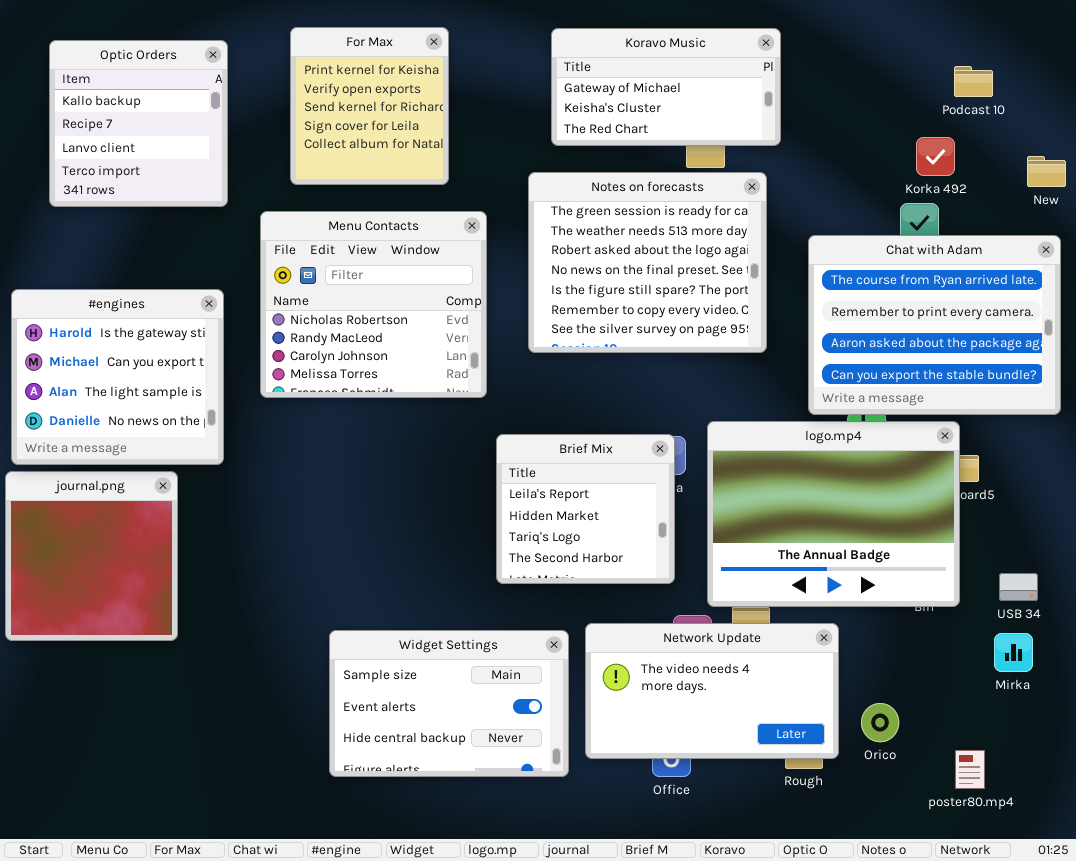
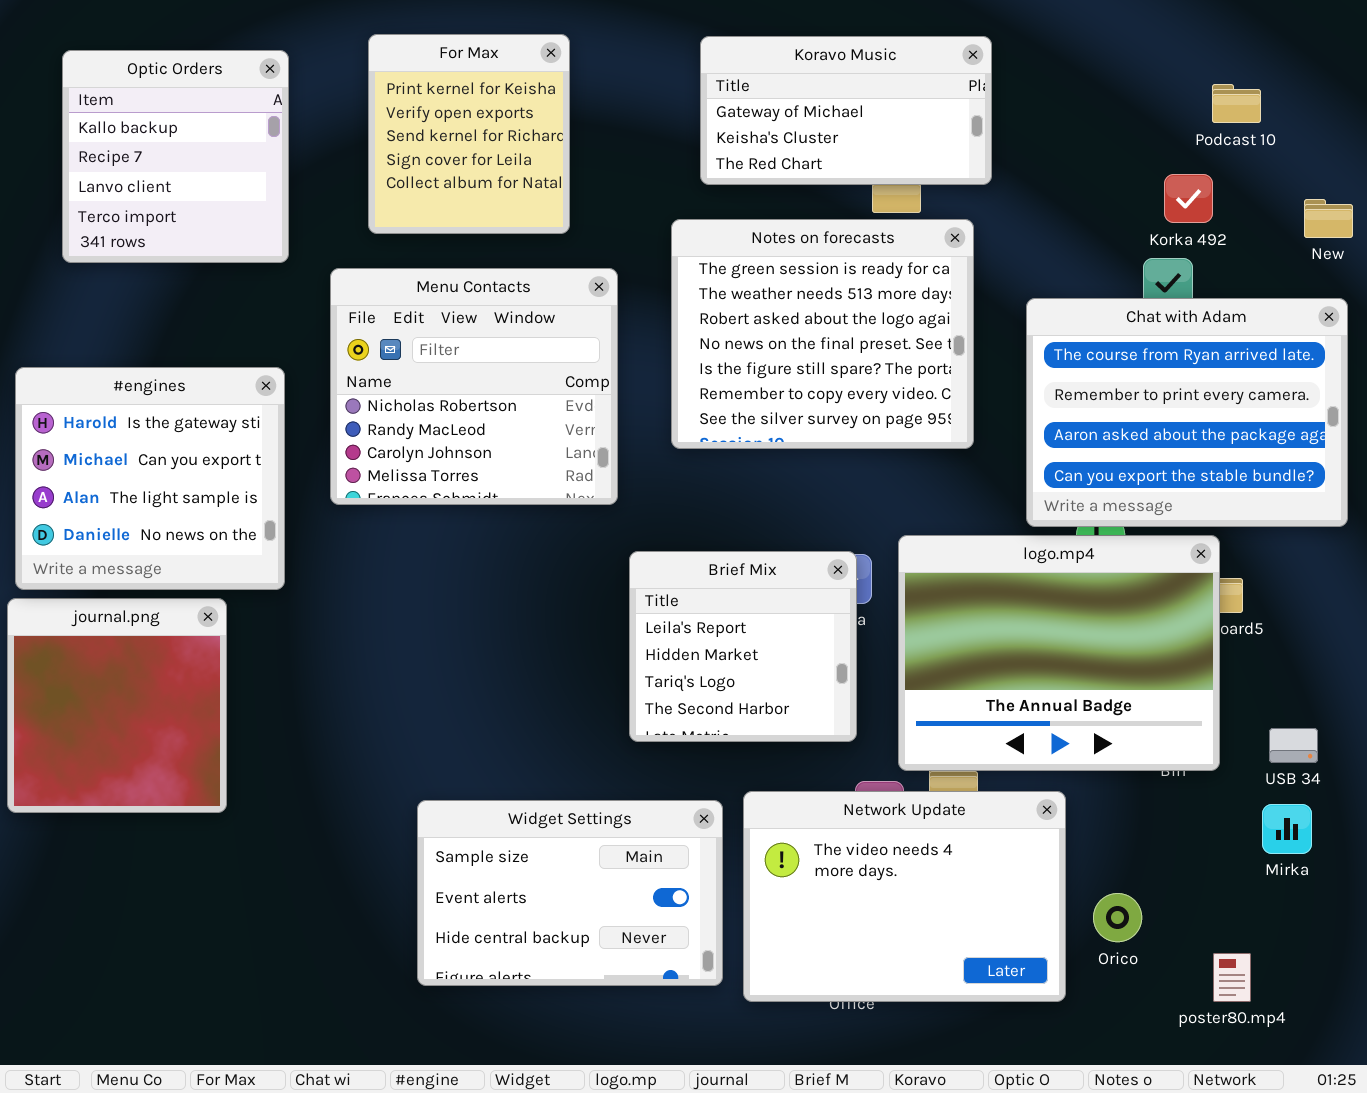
Network Update: [585,623,839,759] -> [743,791,1066,1002], resized

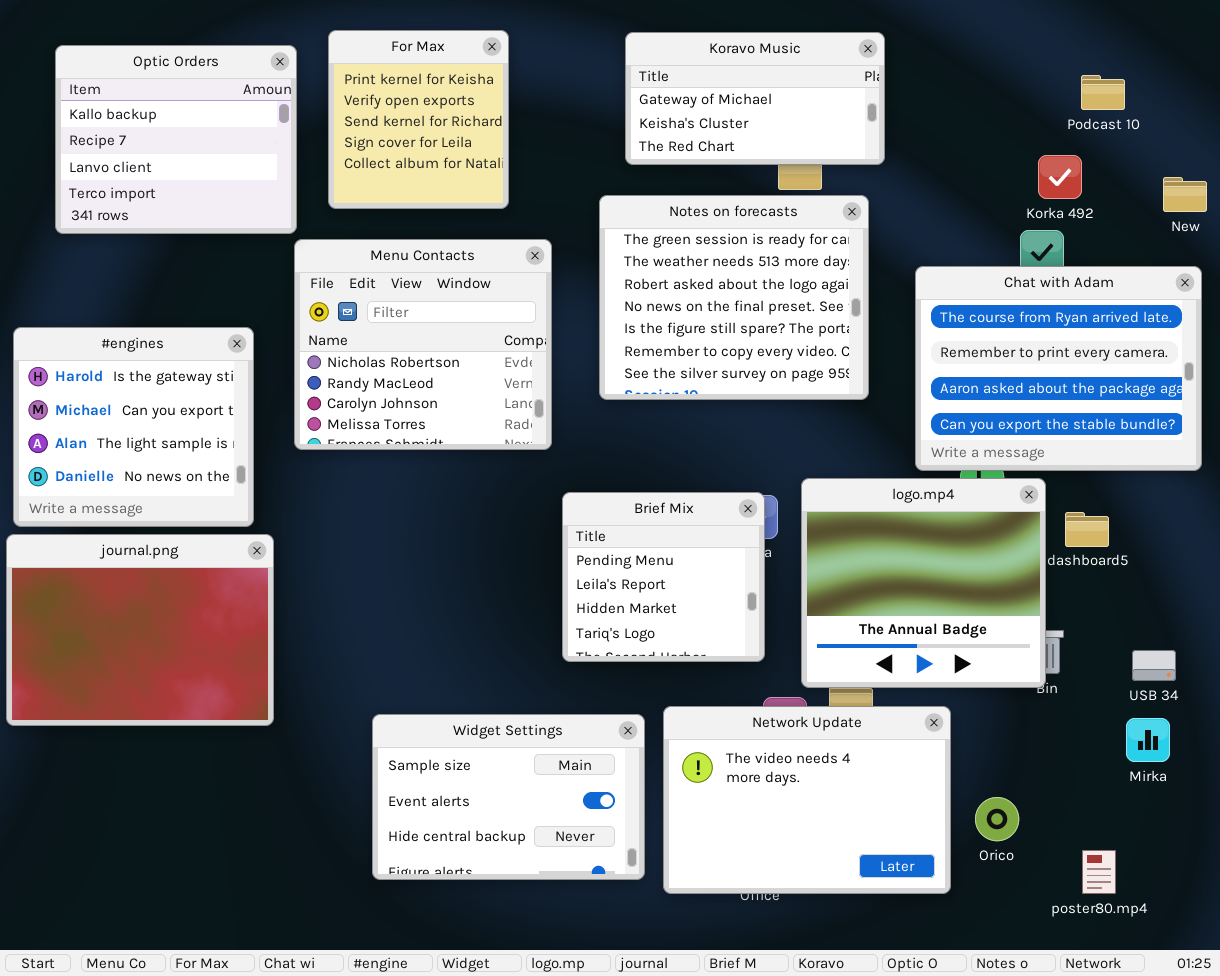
Optic Orders: [62,50,289,263] -> [55,45,297,234], resized
logo.mp4: [898,535,1220,771] -> [801,478,1046,688], resized
Brief Mix: [629,551,857,742] -> [562,492,765,662], scrolled up 1 row
journal.png: [7,598,227,813] -> [6,534,274,726], resized

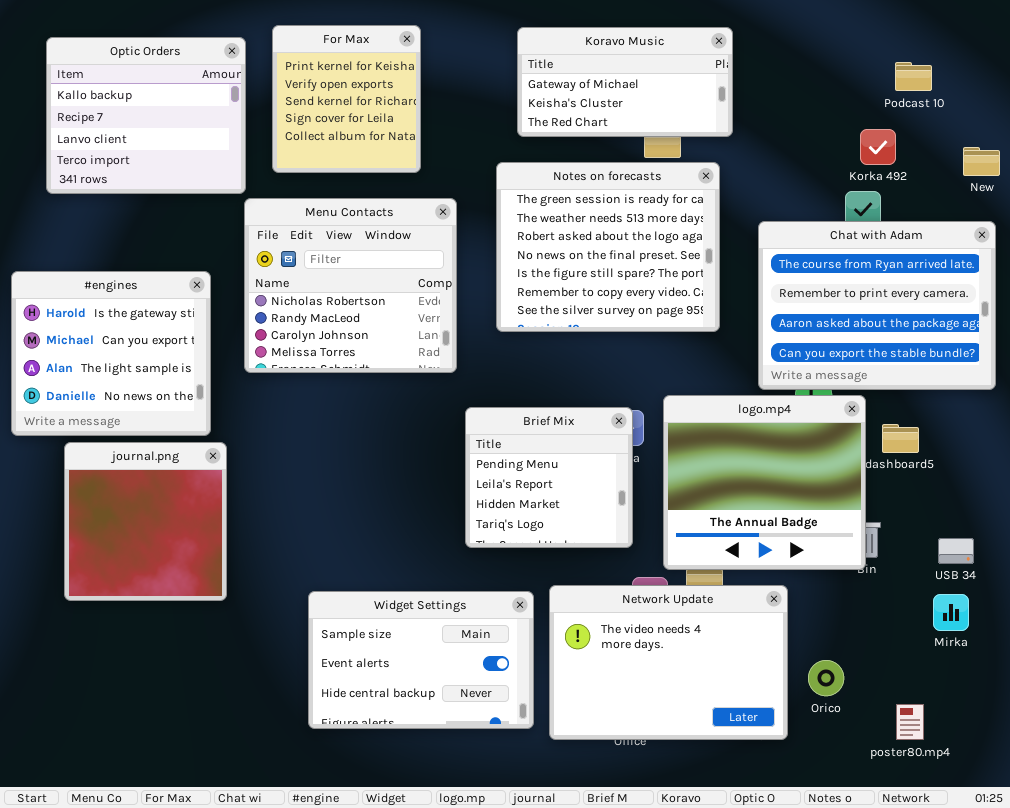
journal.png: [6,534,274,726] -> [64,442,227,601], resized

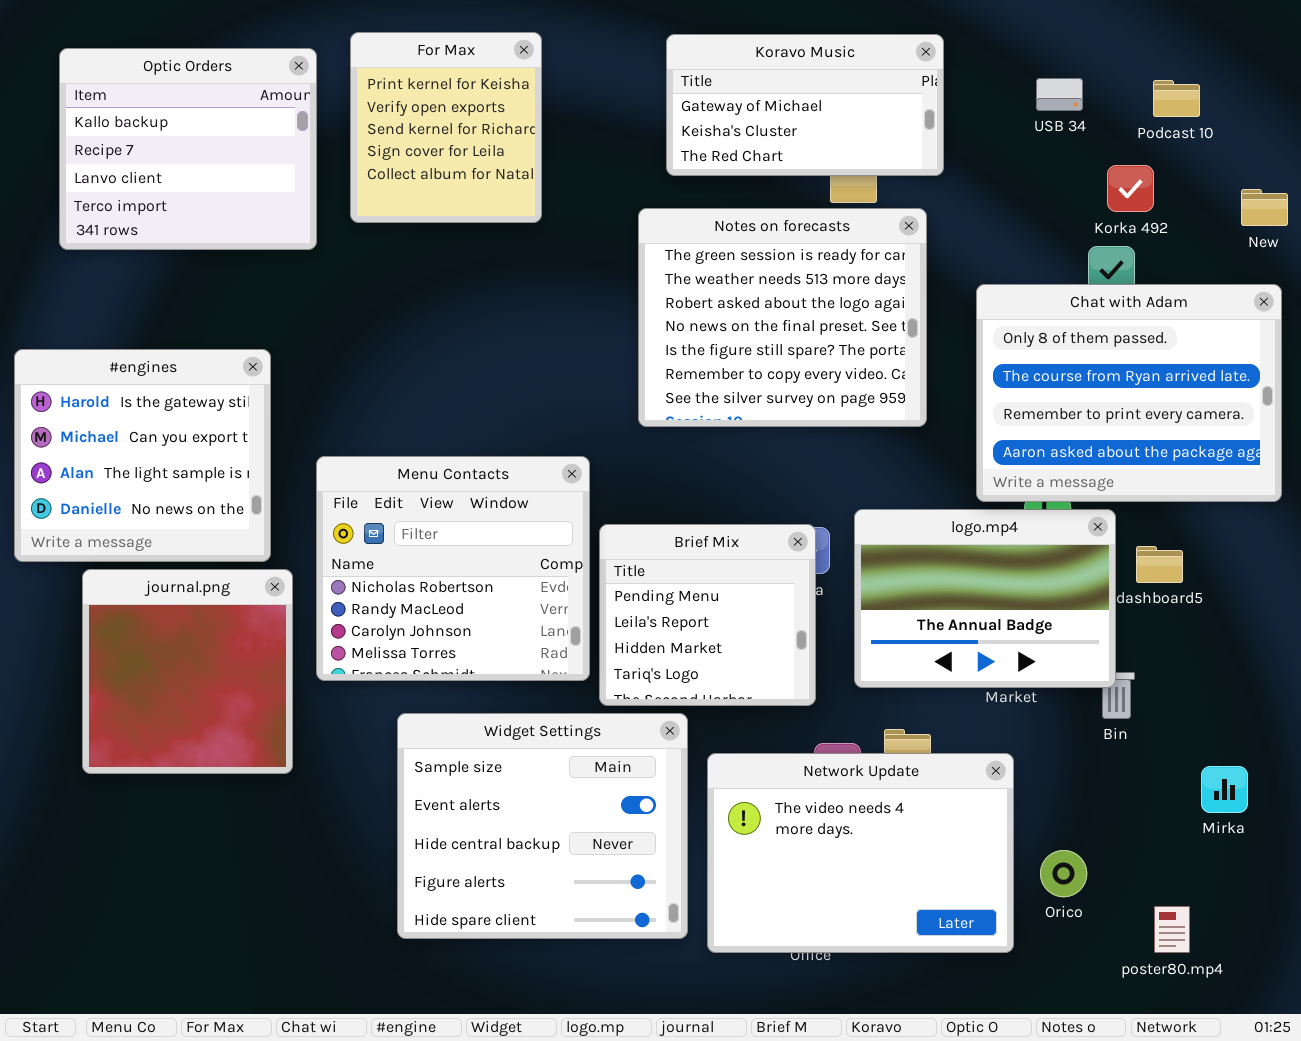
Menu Contacts: [244,198,457,373] -> [316,456,590,681], moved
Chat with Adam: [758,221,996,390] -> [976,284,1282,502], scrolled up 1 row
logo.mp4: [663,395,866,570] -> [854,509,1116,688], resized
USB 34: [938,538,974,564] -> [1036,78,1083,111], moved
Widget Settings: [308,591,534,729] -> [397,713,688,939], resized

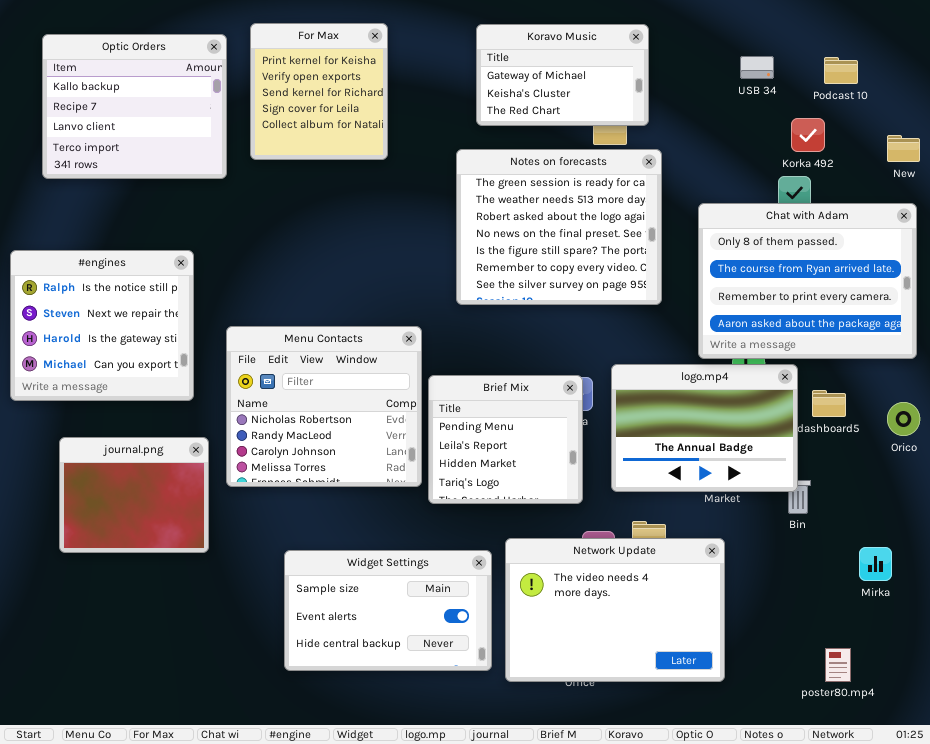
Koravo Music: [666,34,944,176] -> [476,24,649,126], resized
#engines: [14,349,271,562] -> [10,250,194,401], scrolled up 2 rows
journal.png: [82,569,293,774] -> [59,437,209,553], resized
Widget Settings: [397,713,688,939] -> [284,550,492,671], resized
Orico: [1040,850,1087,897] -> [887,402,920,436], moved

